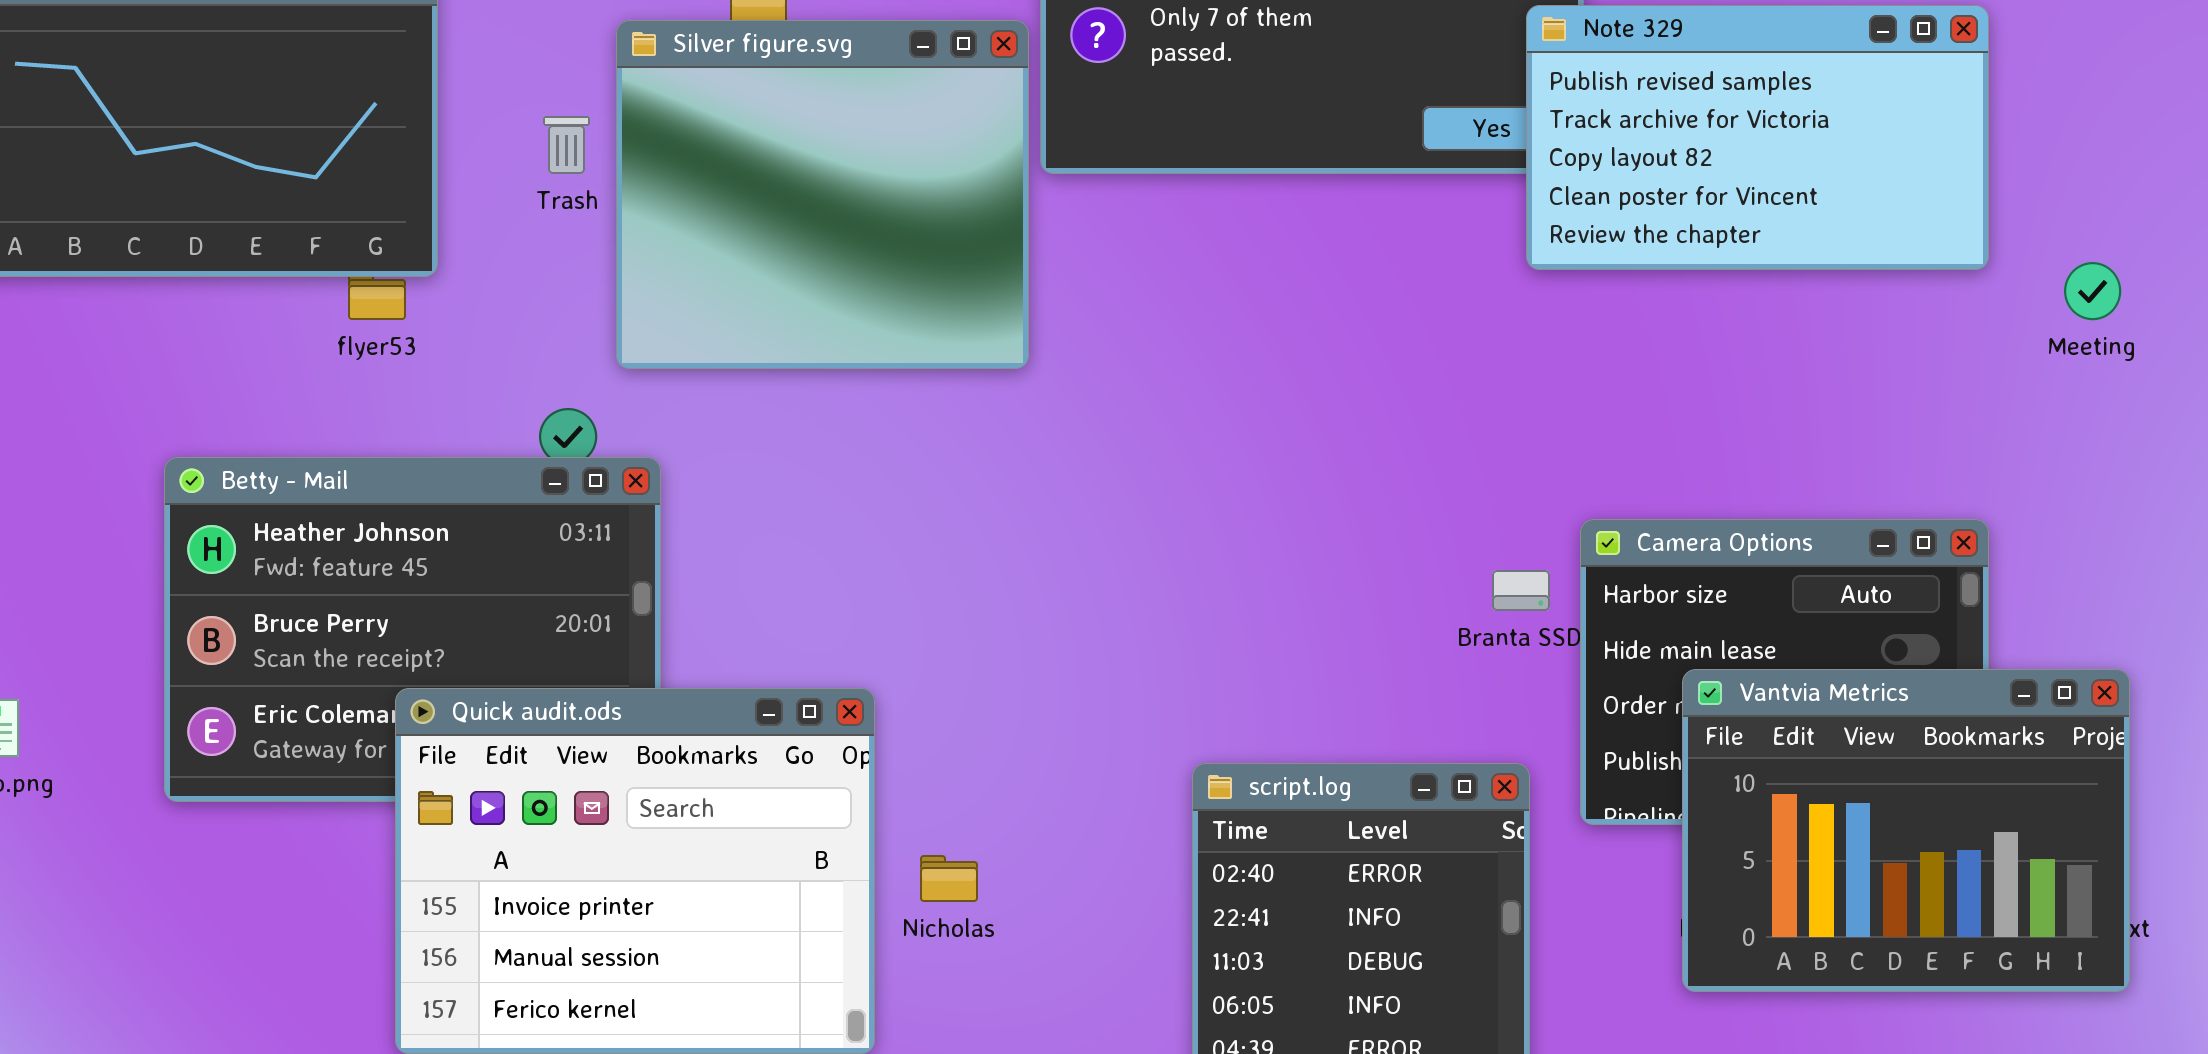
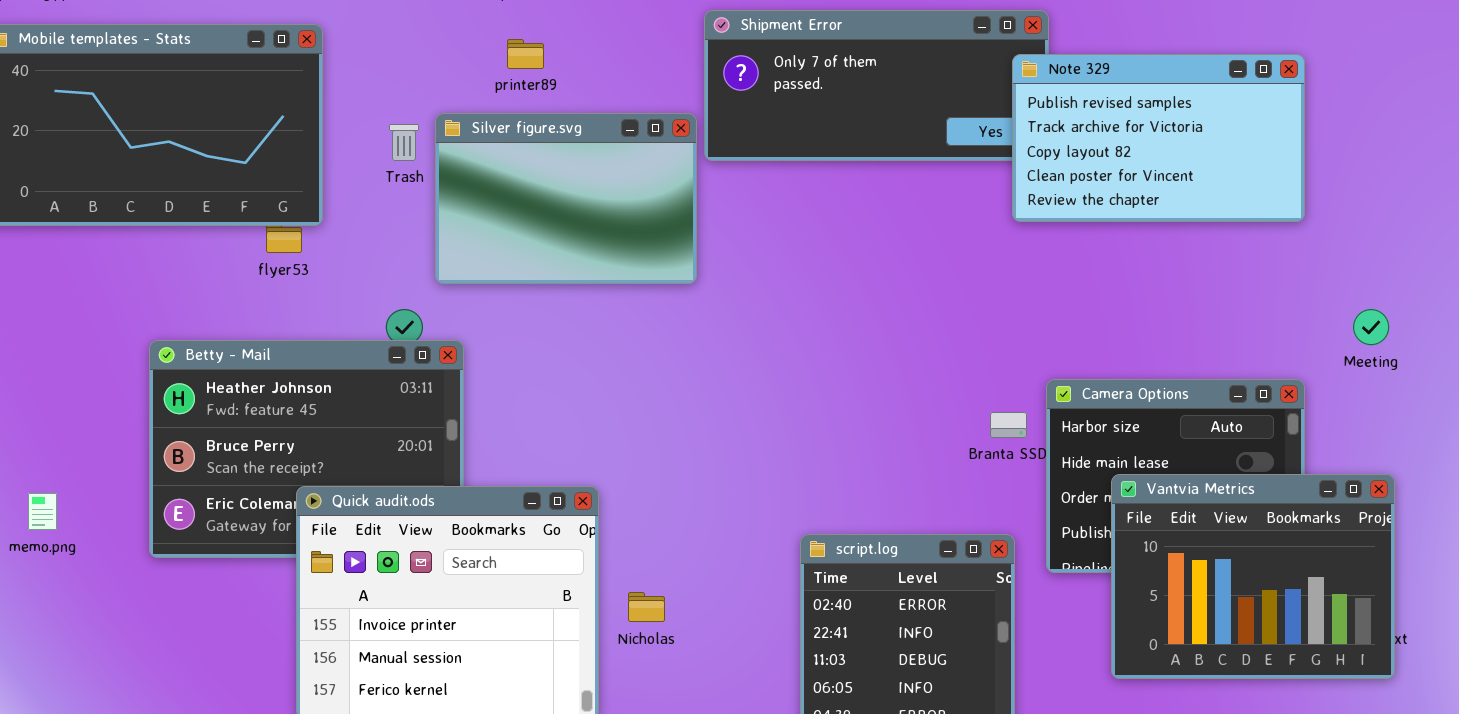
Silver figure.svg: [616,20,1029,369] -> [435,113,697,284], resized
Meeting: [2064,262,2121,320] -> [1353,309,1389,345], moved

